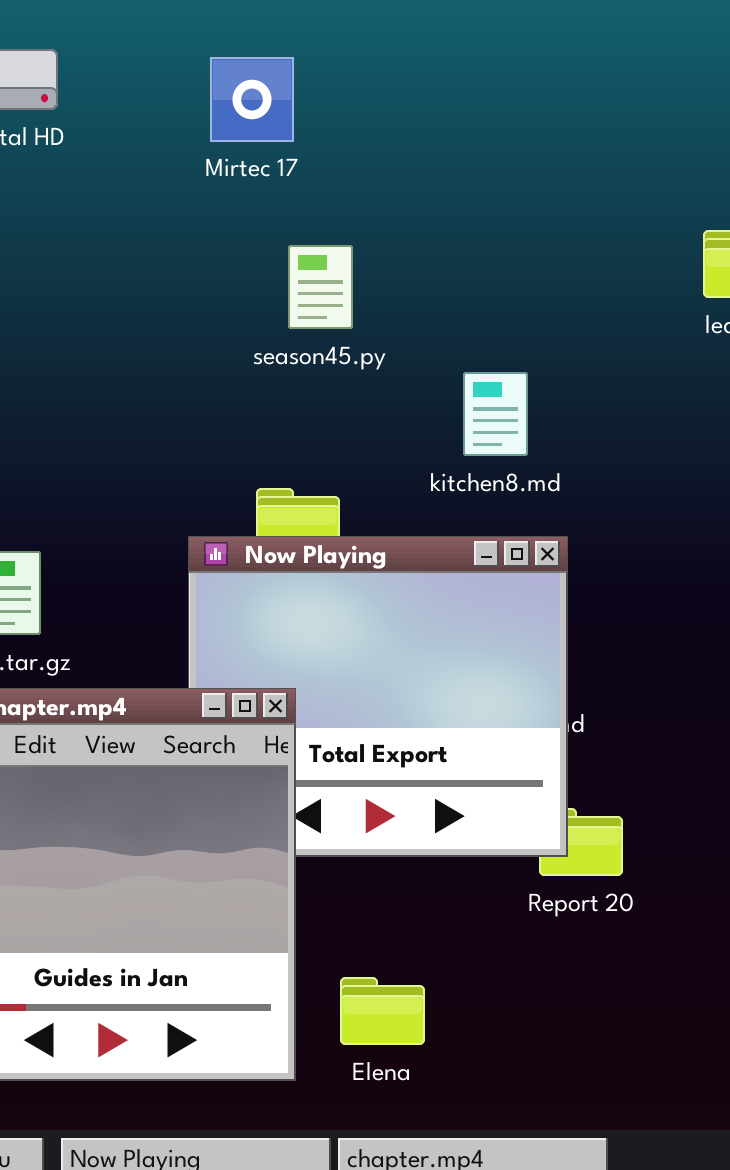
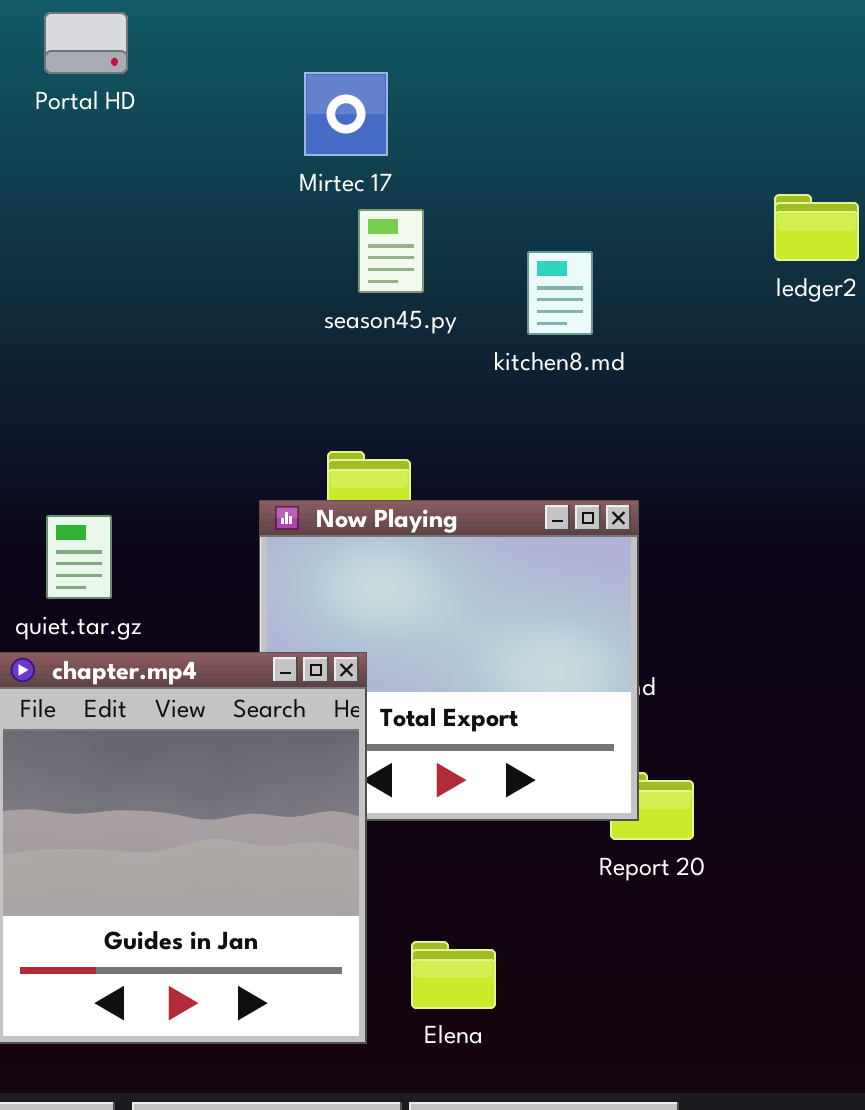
Mirtec 17: [210,57,294,142] -> [304,72,388,156], moved
kitchen8.md: [463,372,528,456] -> [527,251,593,335], moved

